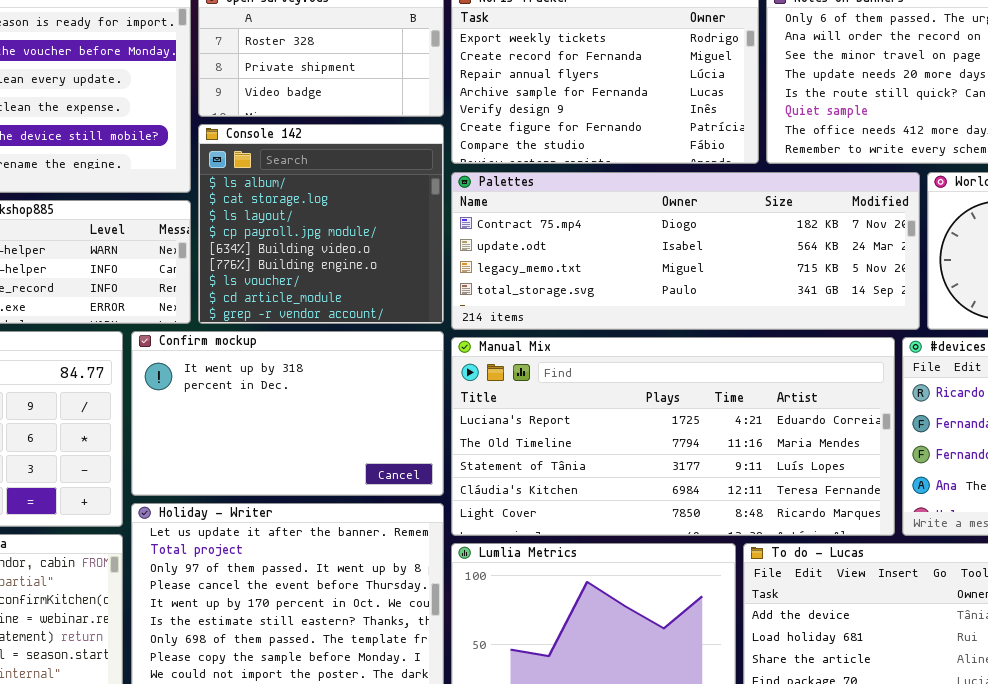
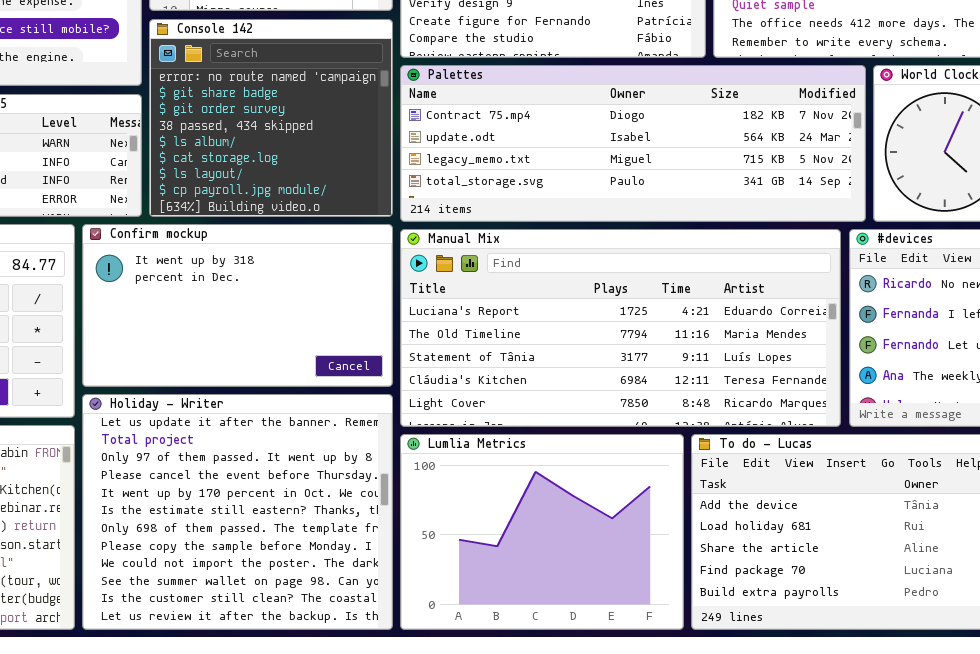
Console 142: [198,124,444,324] -> [149,19,393,217], scrolled up 4 rows

